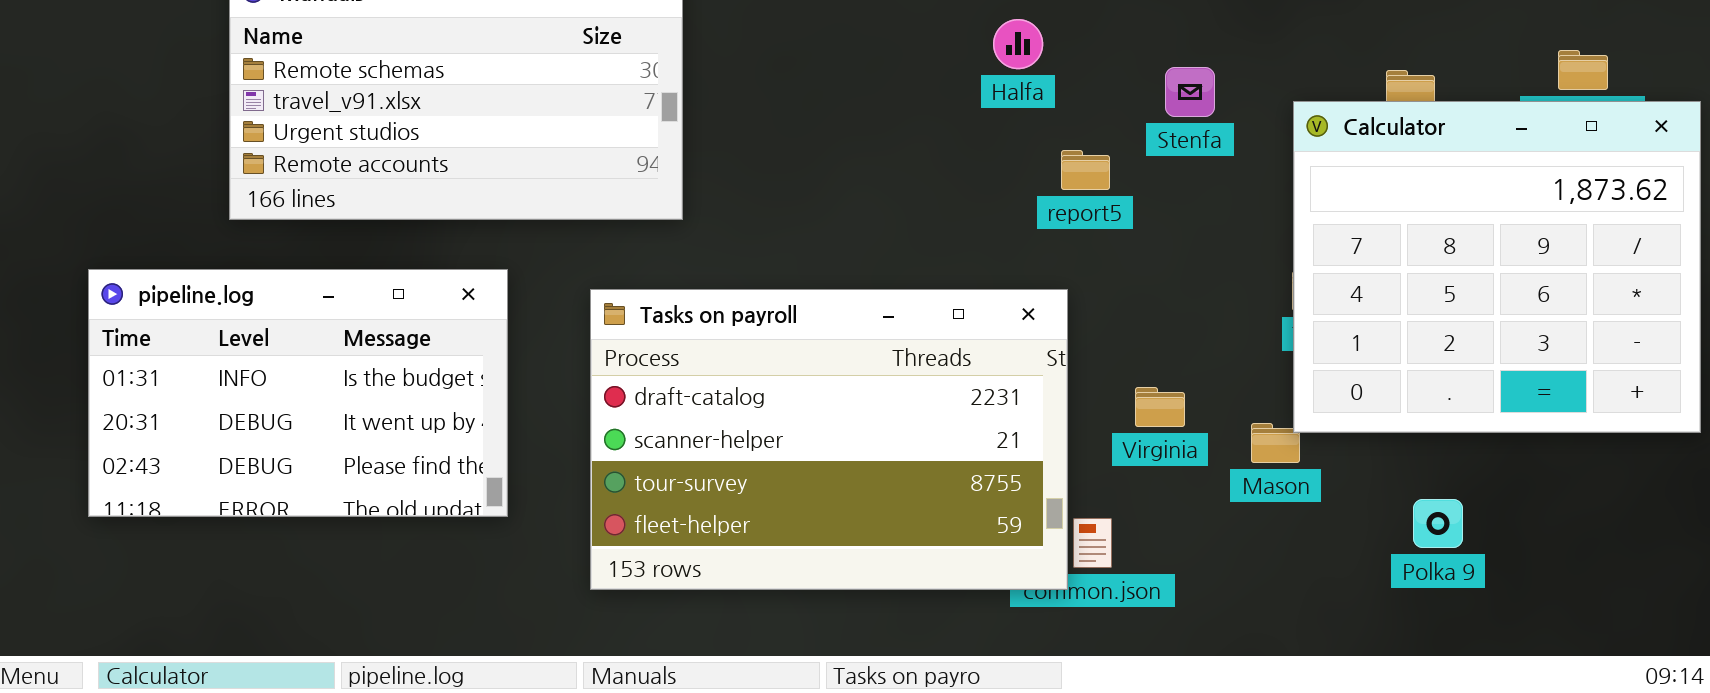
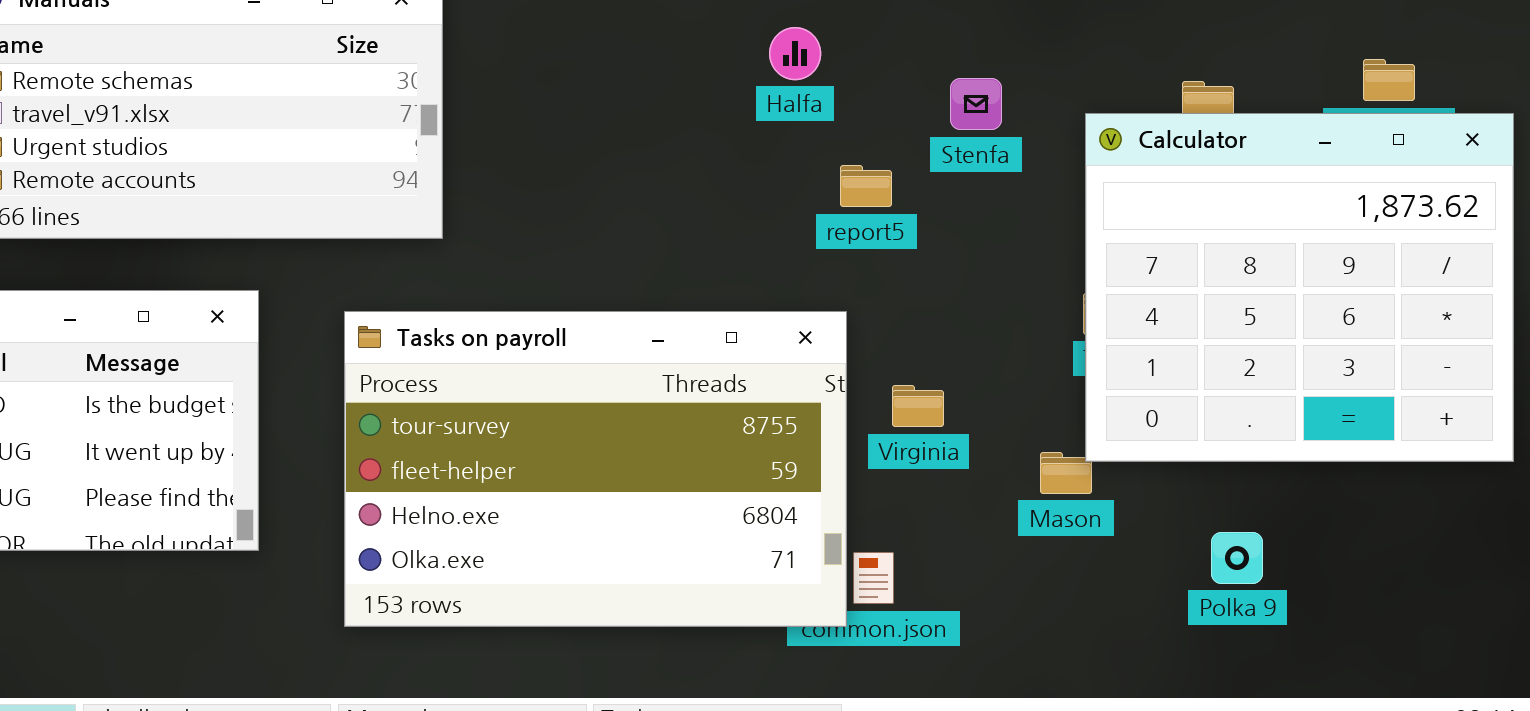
Tasks on payroll: [590,289,1068,590] -> [344,311,847,627], scrolled down 2 rows
Virginia: [1135,387,1185,427] -> [892,385,944,427], moved

